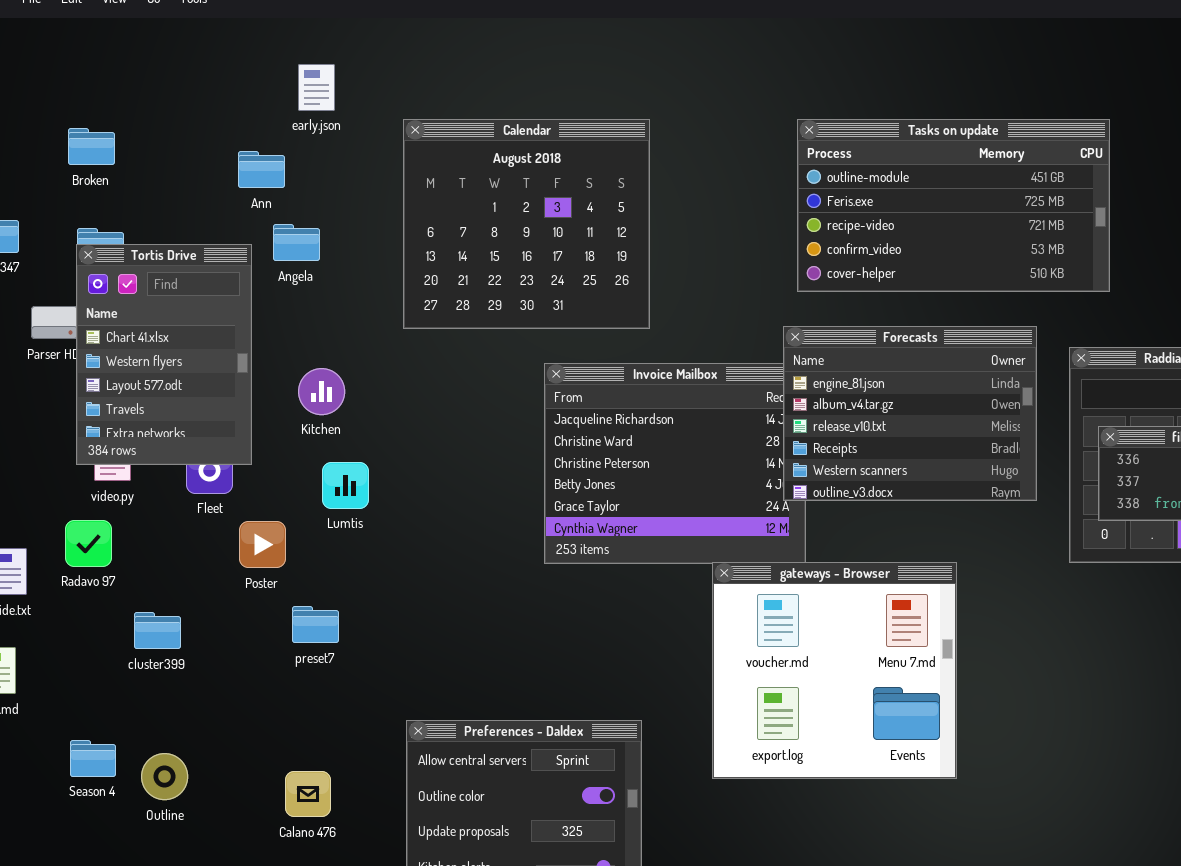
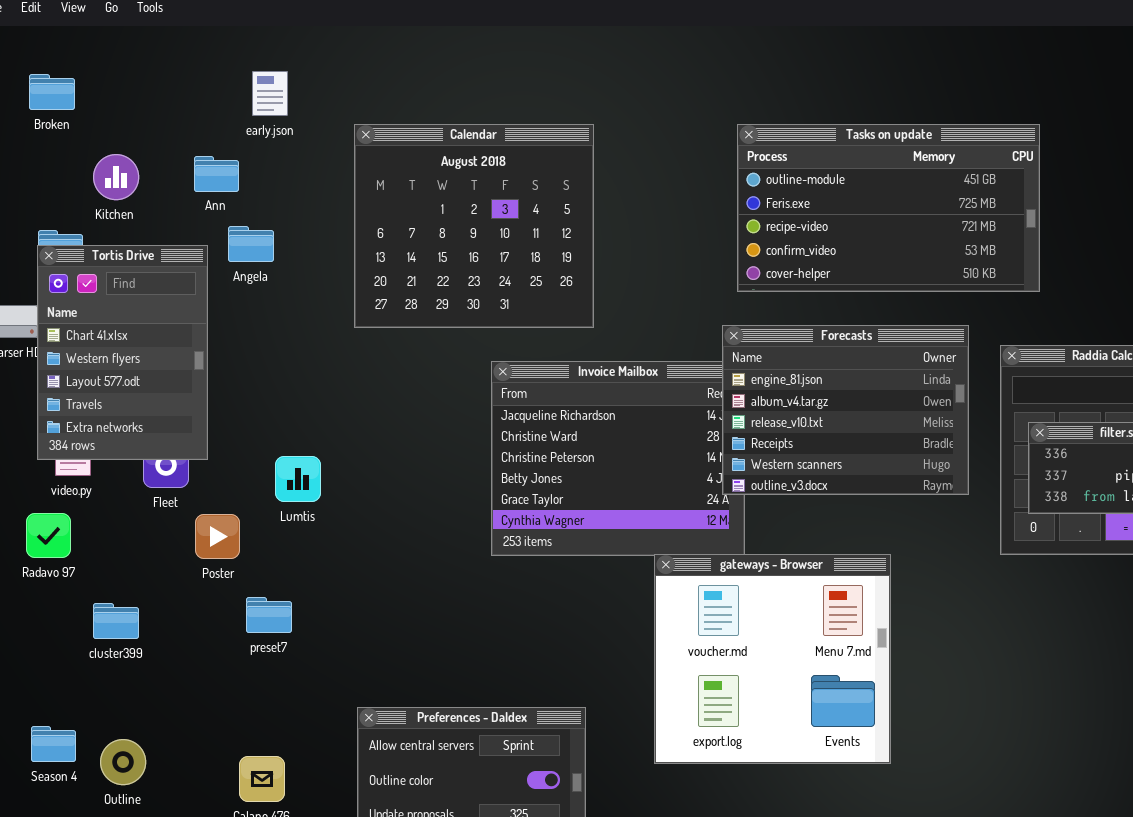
Broken: [68,128,115,165] -> [29,74,75,110], moved
Kitchen: [298,368,345,415] -> [93,154,139,200], moved

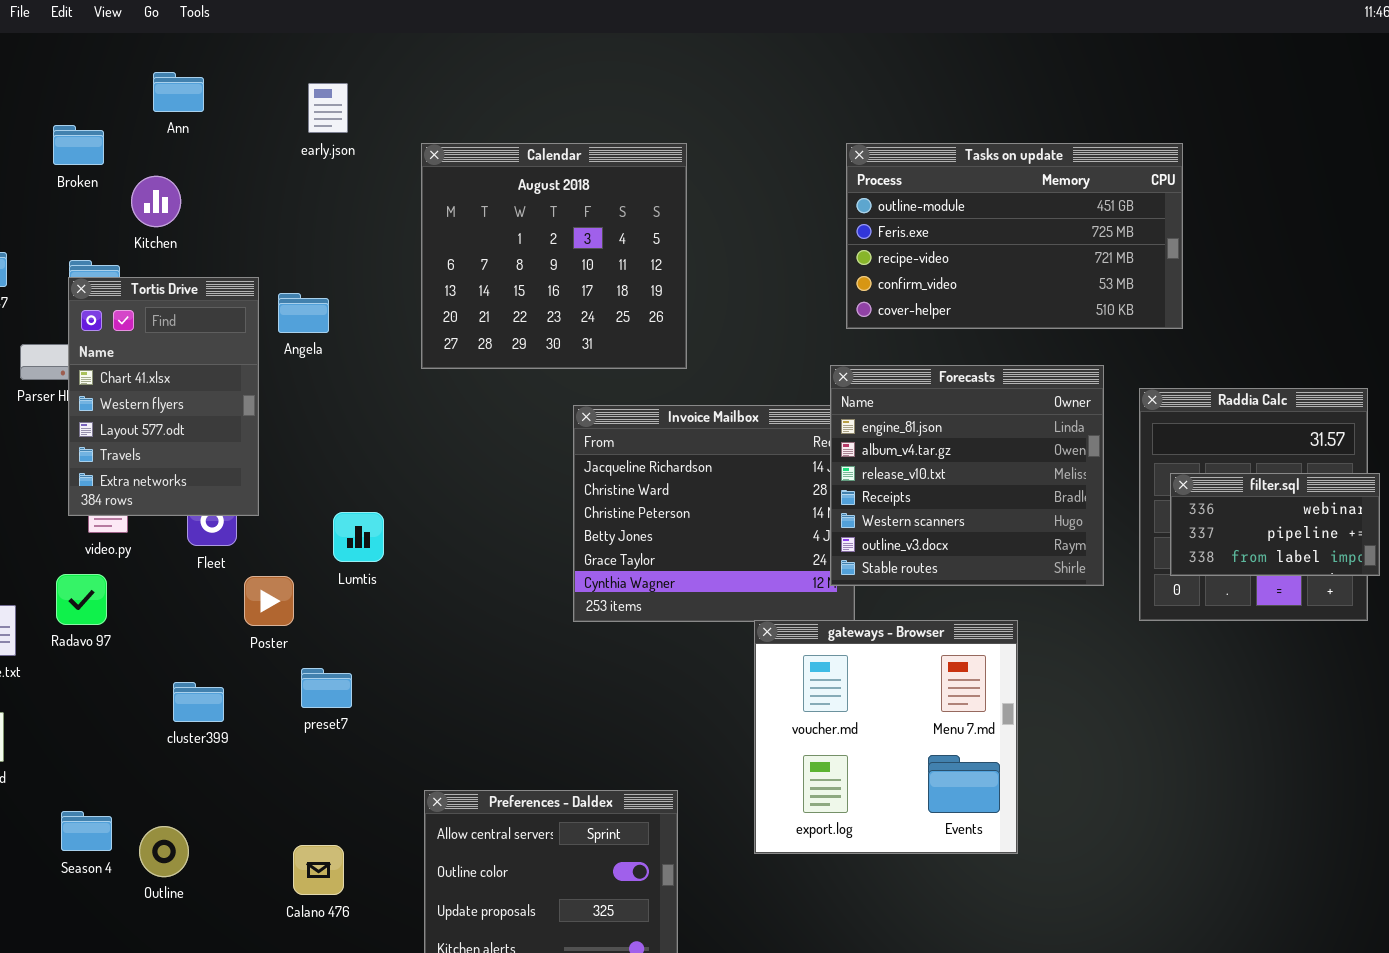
Broken: [29,74,75,110] -> [53,125,104,165], moved
Ann: [194,156,239,192] -> [153,72,204,112], moved
Angela: [228,226,274,262] -> [278,293,329,333], moved
Forecasts: [722,325,969,495] -> [830,365,1104,586], resized
cluster399: [93,603,139,639] -> [173,682,224,722], moved

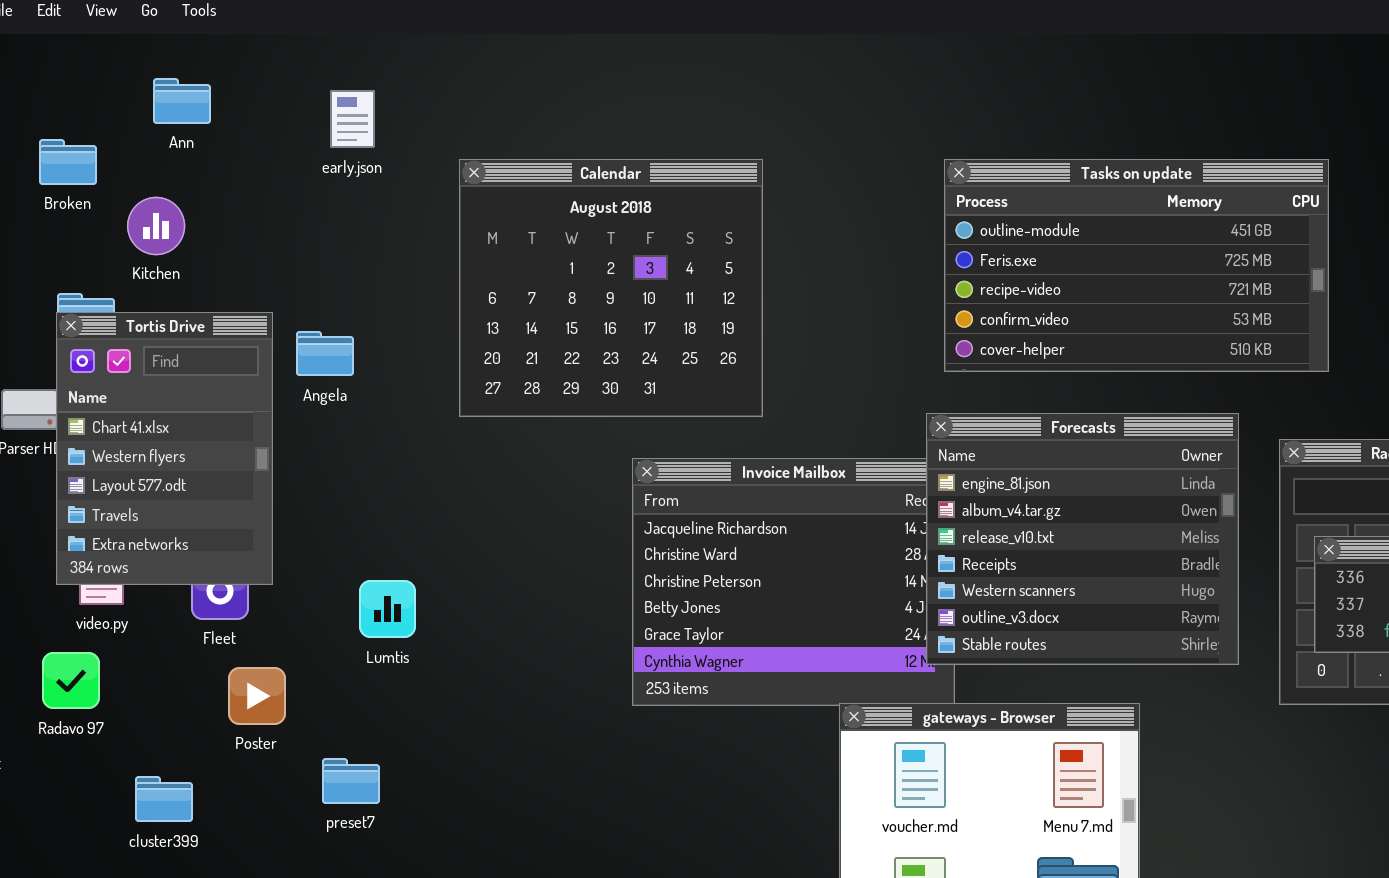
Poster: [244,576,294,626] -> [228,667,286,725], moved
cluster399: [173,682,224,722] -> [135,776,193,822], moved

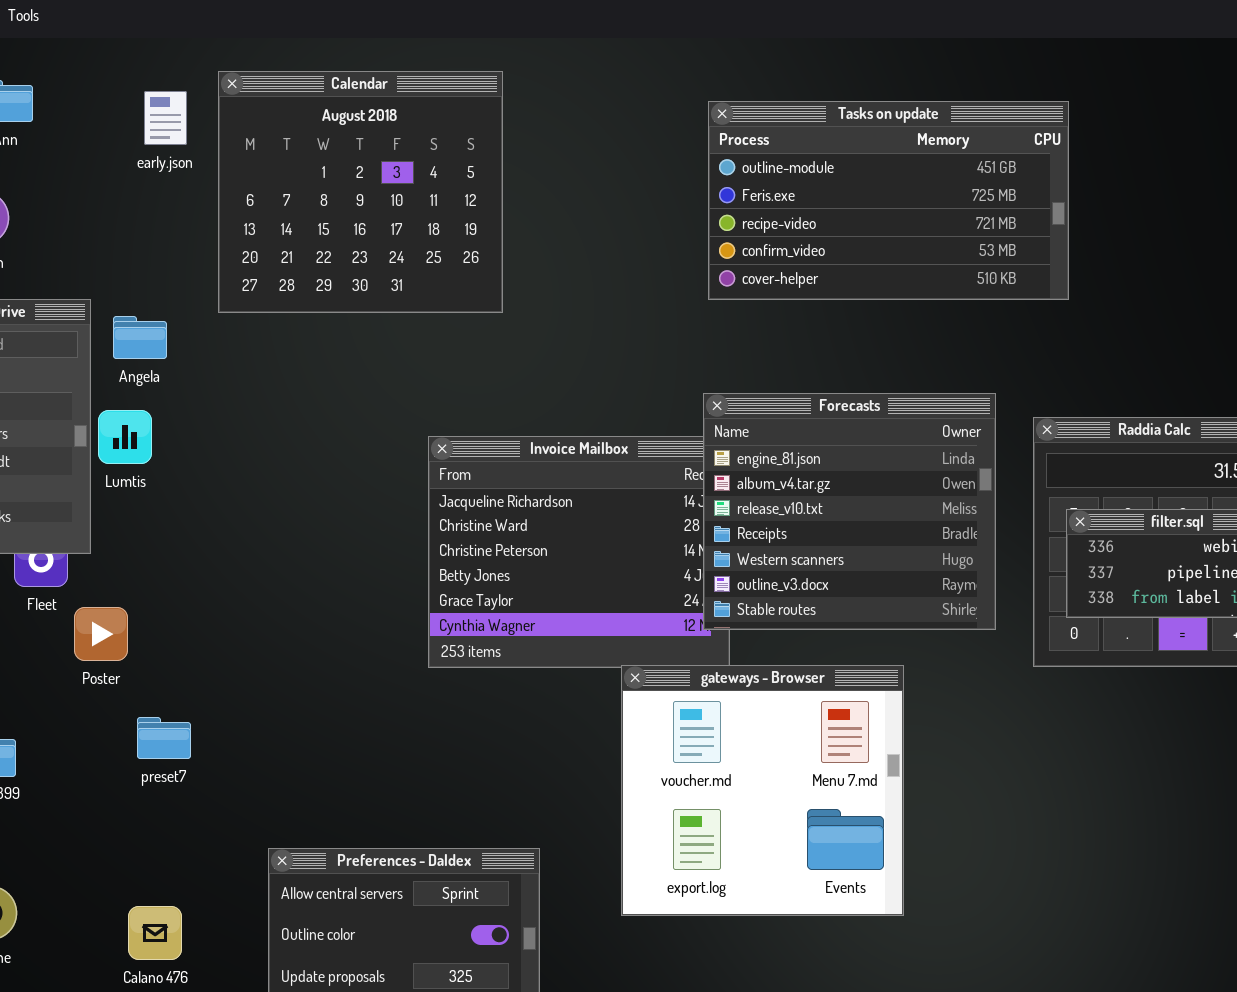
Calendar: [459,159,763,417] -> [218,71,503,313], moved
Tasks on update: [944,159,1329,372] -> [708,101,1069,300], moved
Lumtis: [359,580,416,638] -> [98,410,152,464], moved
Poster: [228,667,286,725] -> [74,607,128,661], moved

